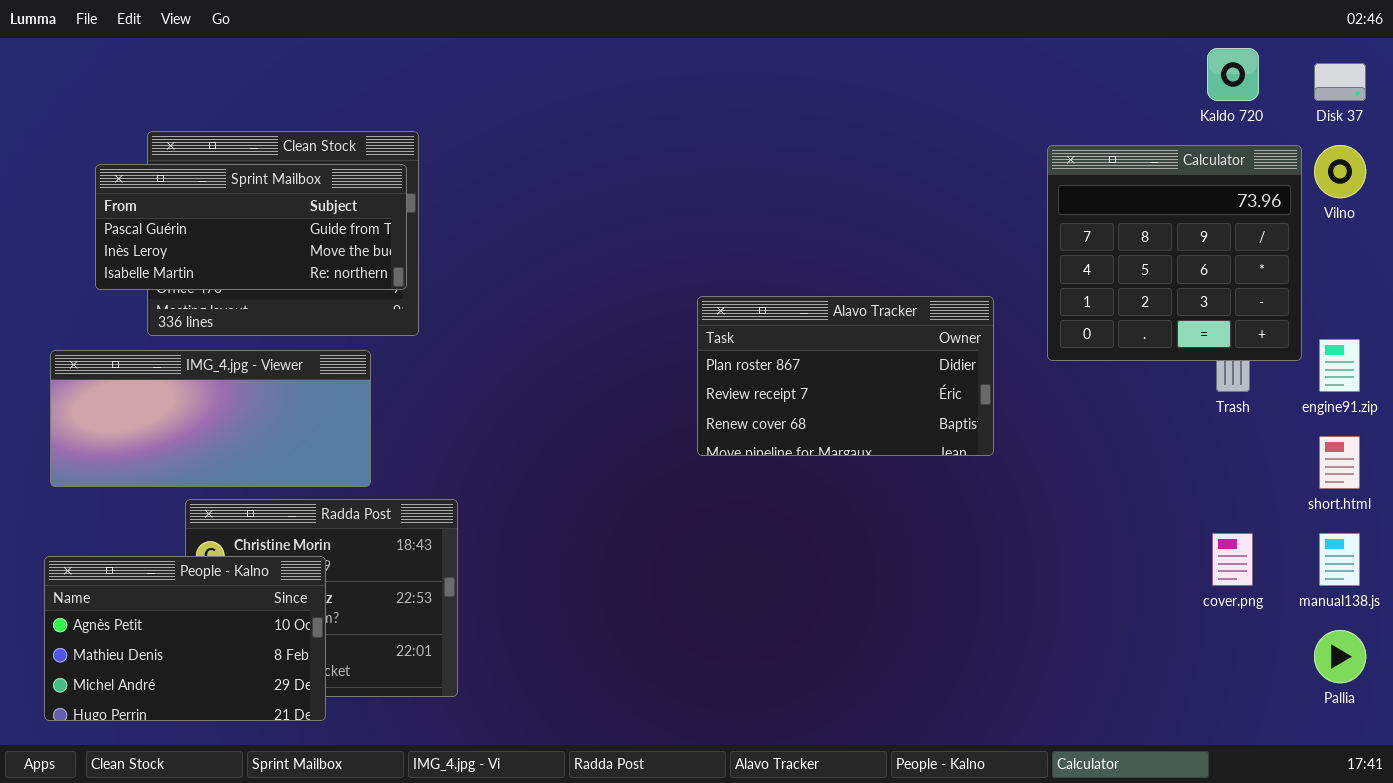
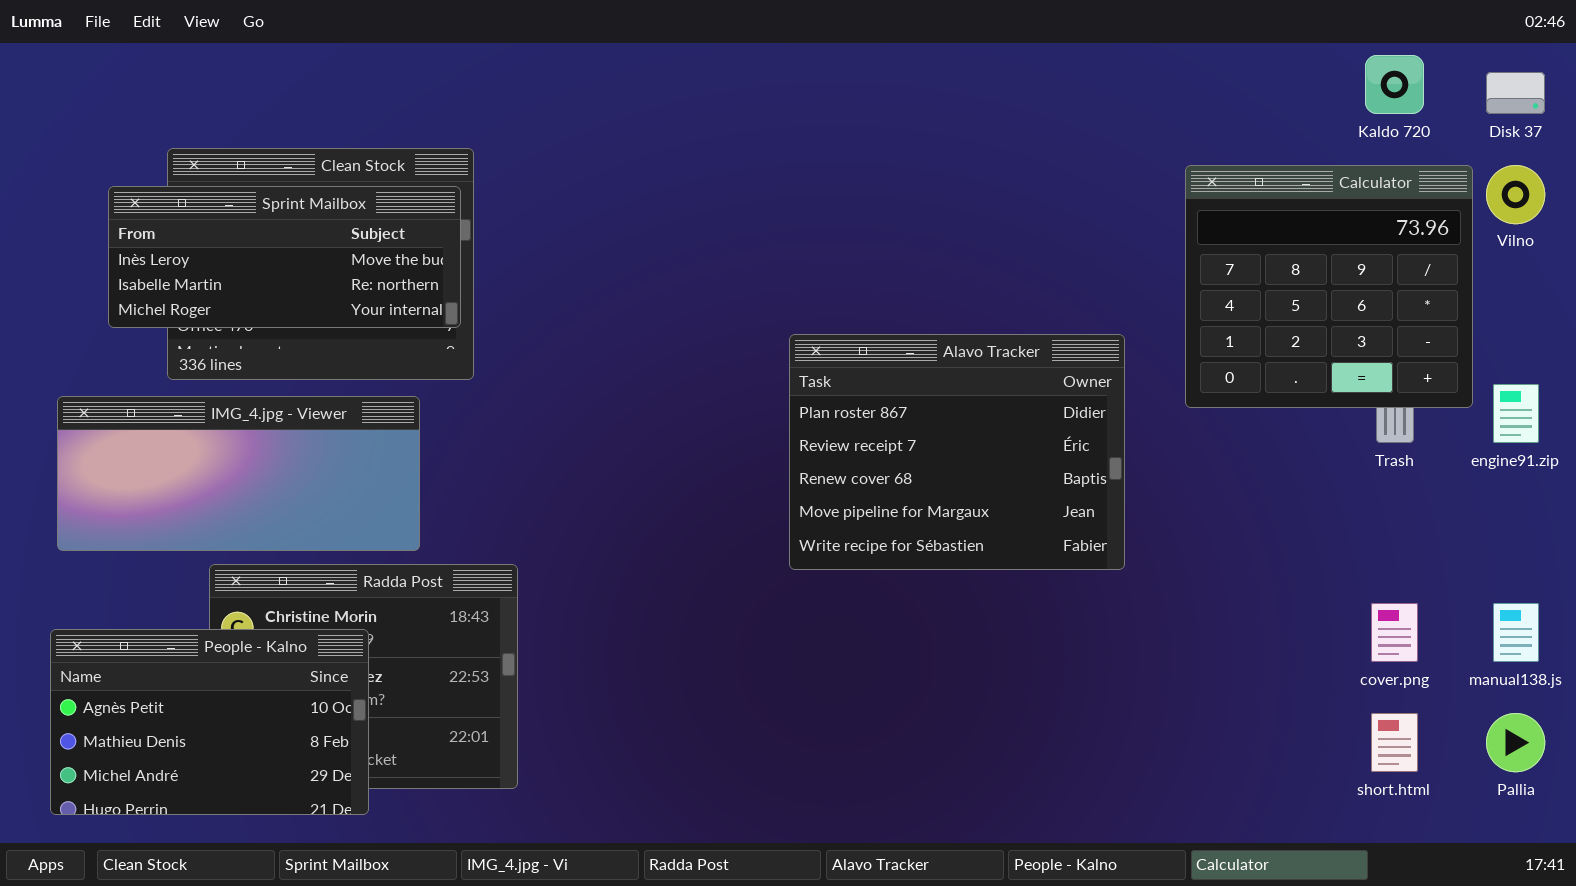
Sprint Mailbox: [95,164,407,290] -> [108,186,461,328], scrolled down 1 row
Alavo Tracker: [697,296,994,456] -> [789,334,1125,570], resized
short.html: [1319,436,1360,489] -> [1371,713,1418,772], moved

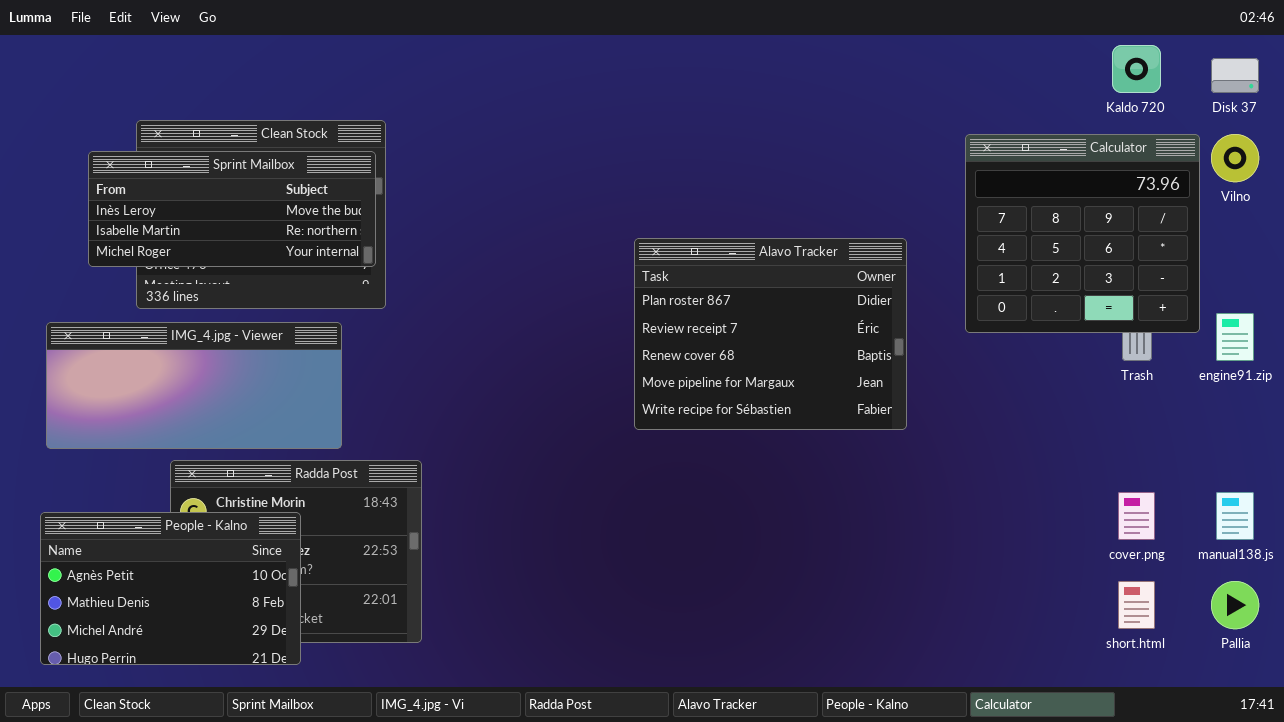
Alavo Tracker: [789,334,1125,570] -> [634,238,907,430], moved

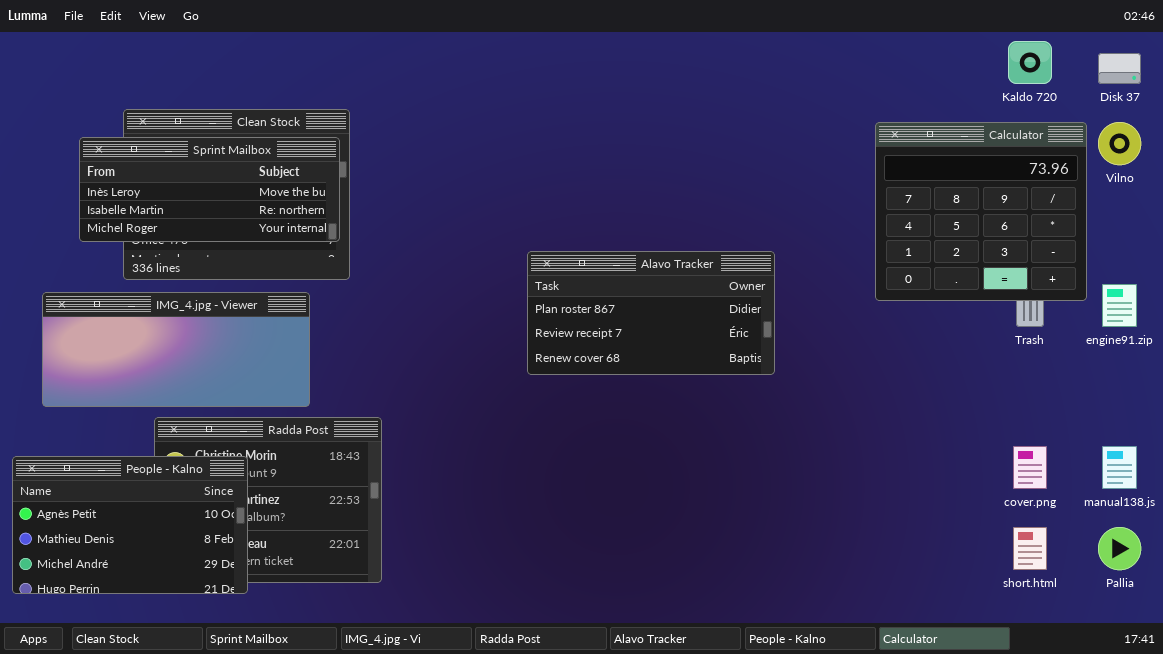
Alavo Tracker: [634,238,907,430] -> [527,251,775,375], moved, resized
People - Kalno: [40,512,301,665] -> [12,456,248,594], moved

